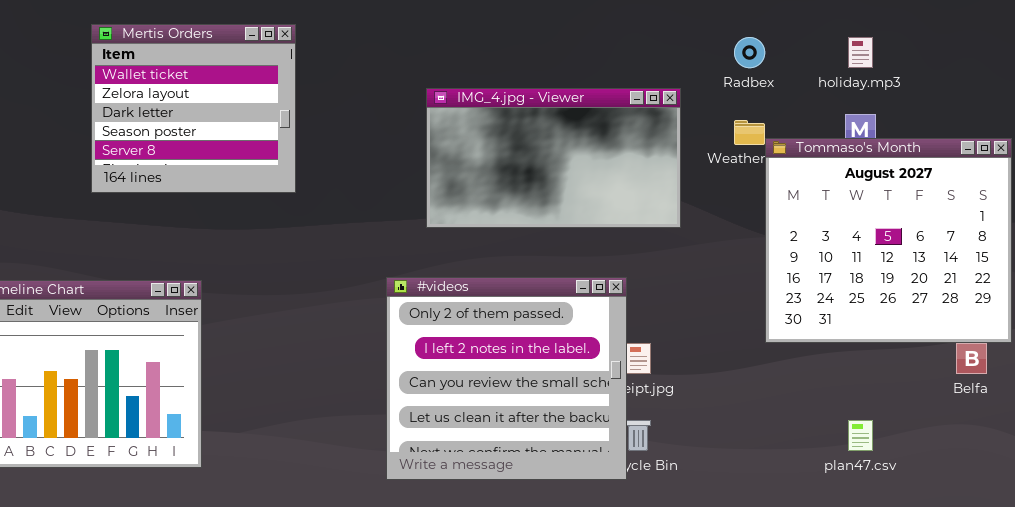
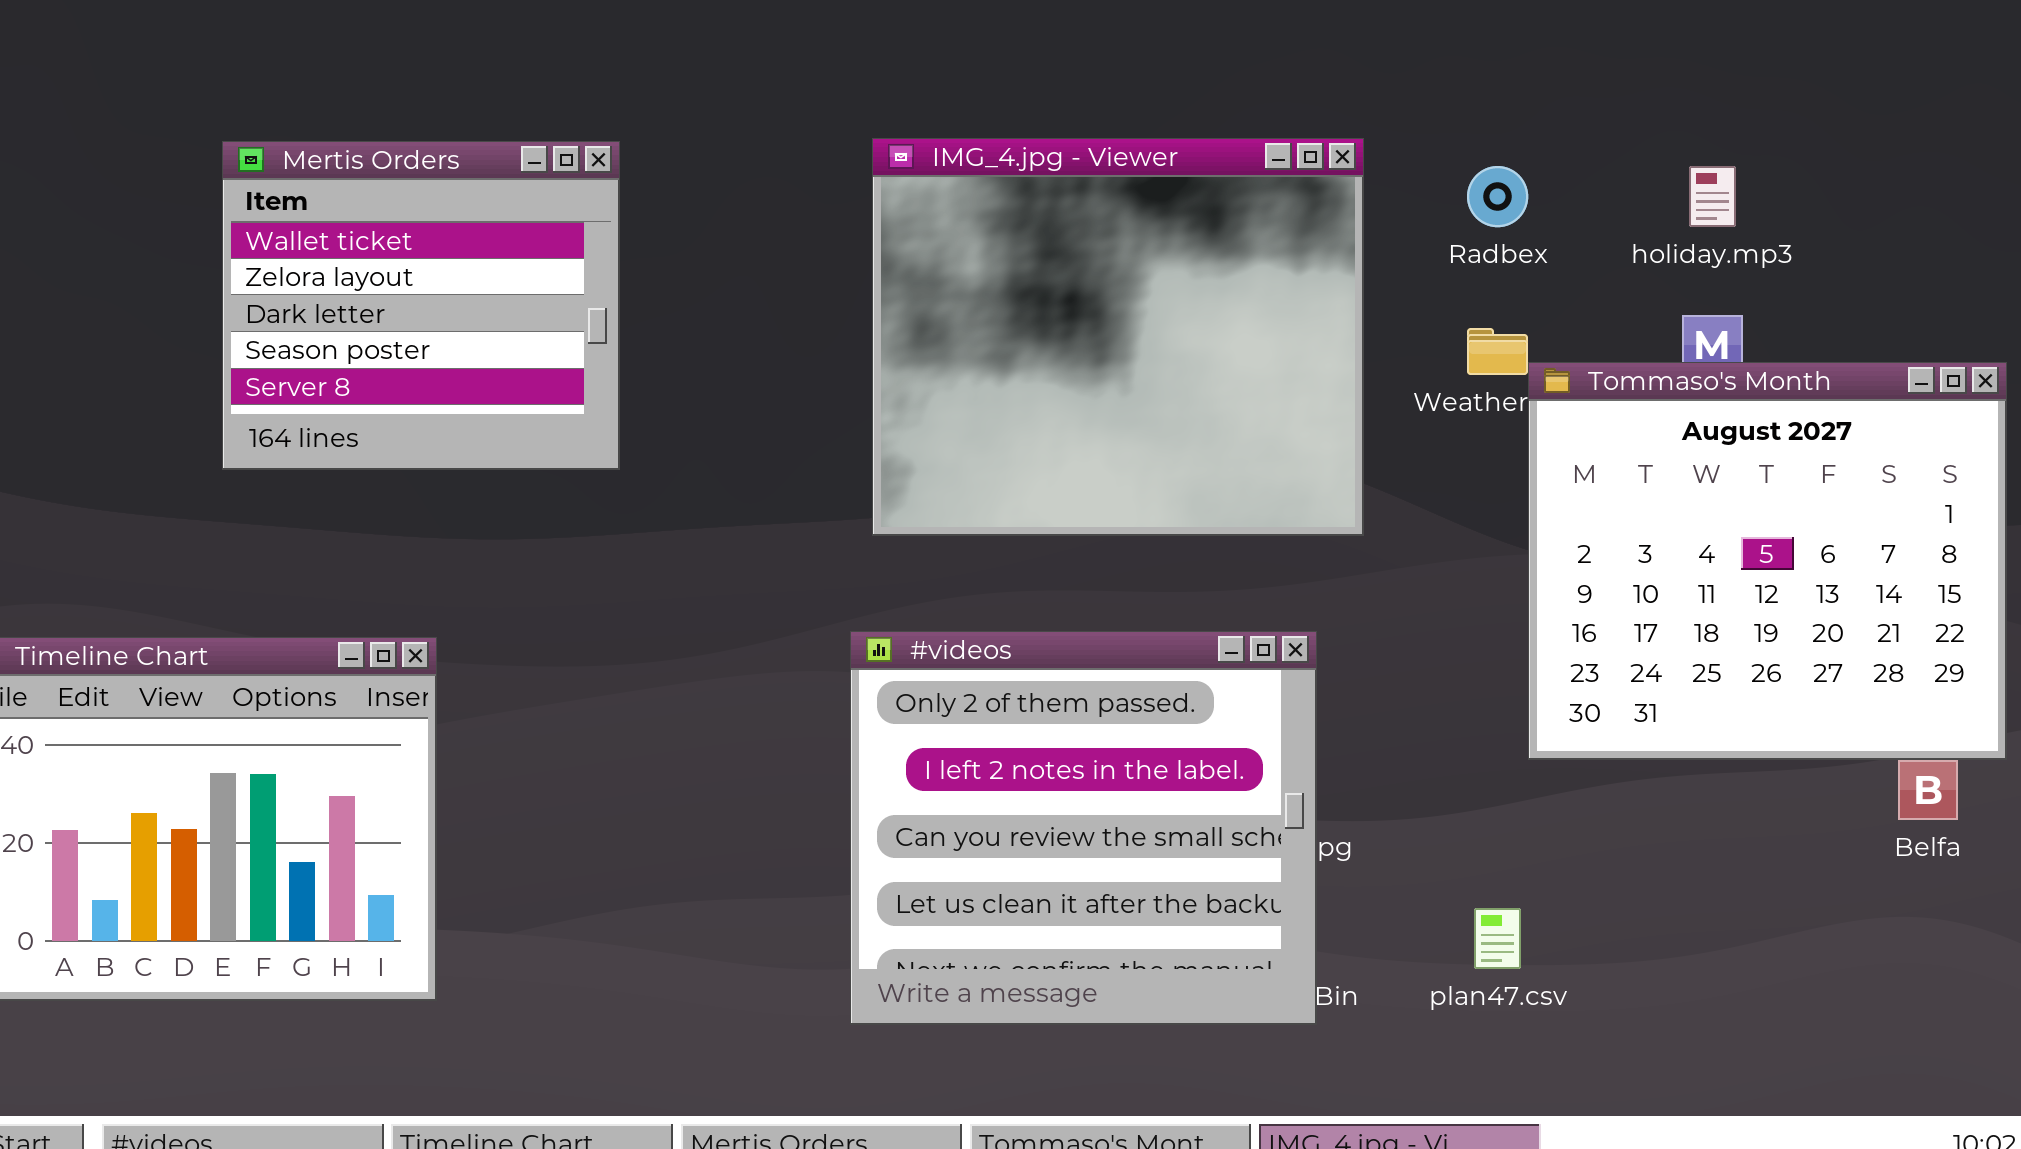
IMG_4.jpg - Viewer: [426,88,681,228] -> [872,138,1364,536], resized
#videos: [386,277,627,480] -> [850,631,1317,1025], moved
plan47.csv: [848,420,873,451] -> [1474,908,1521,969], moved

